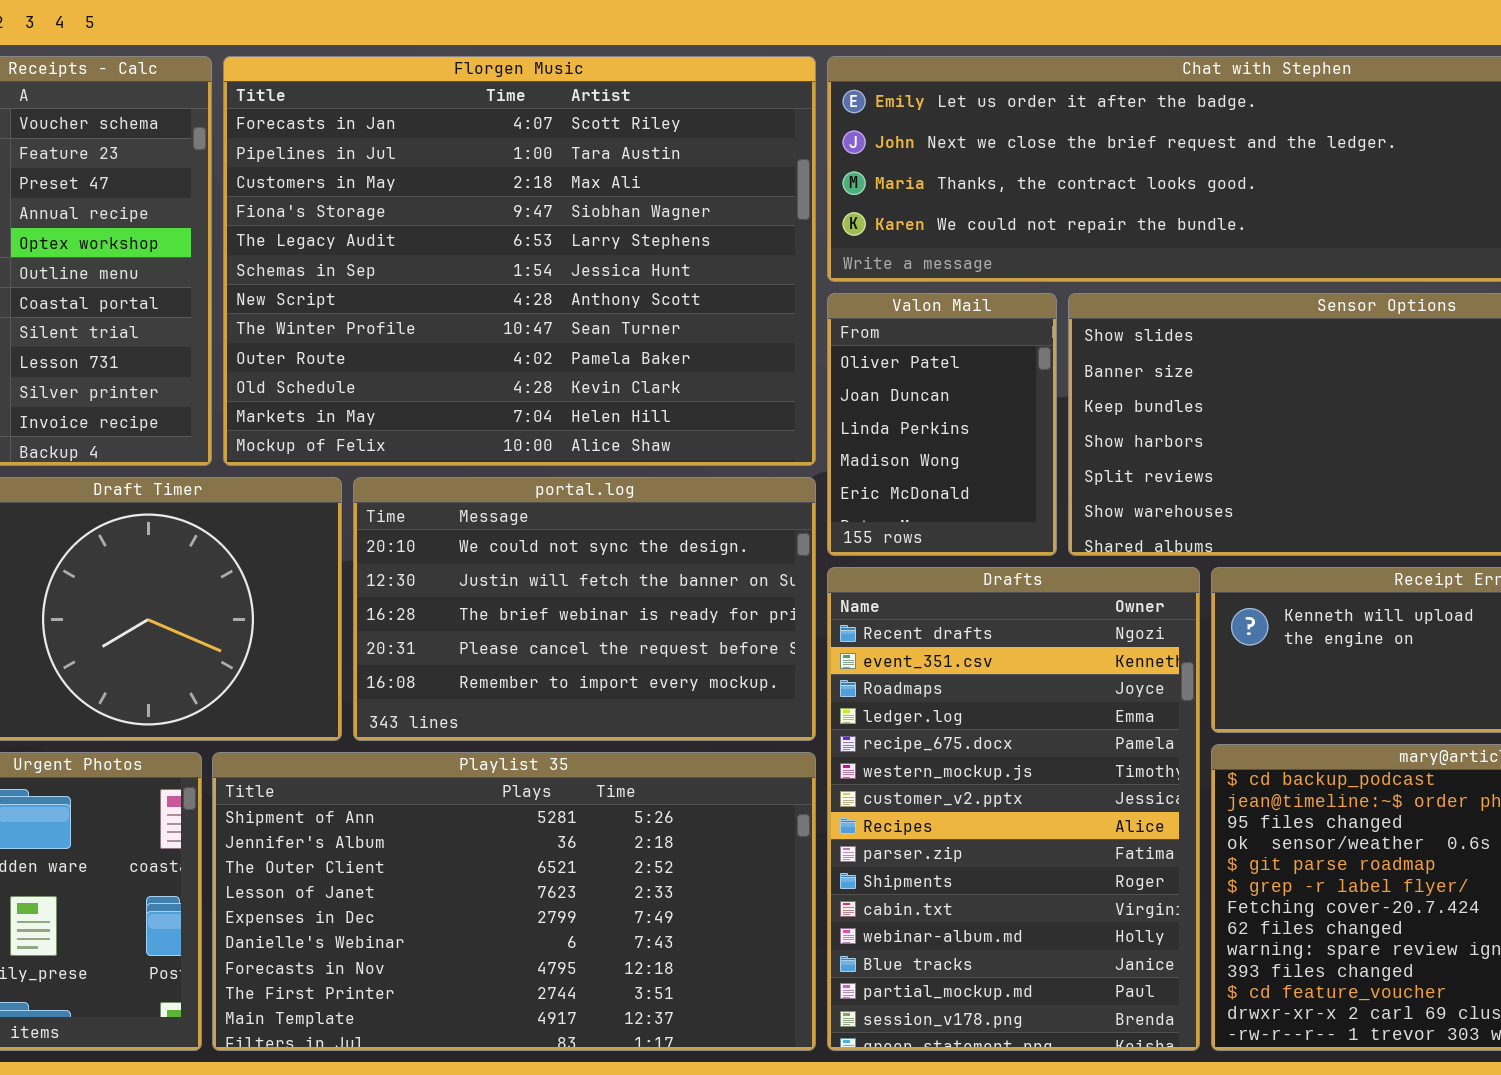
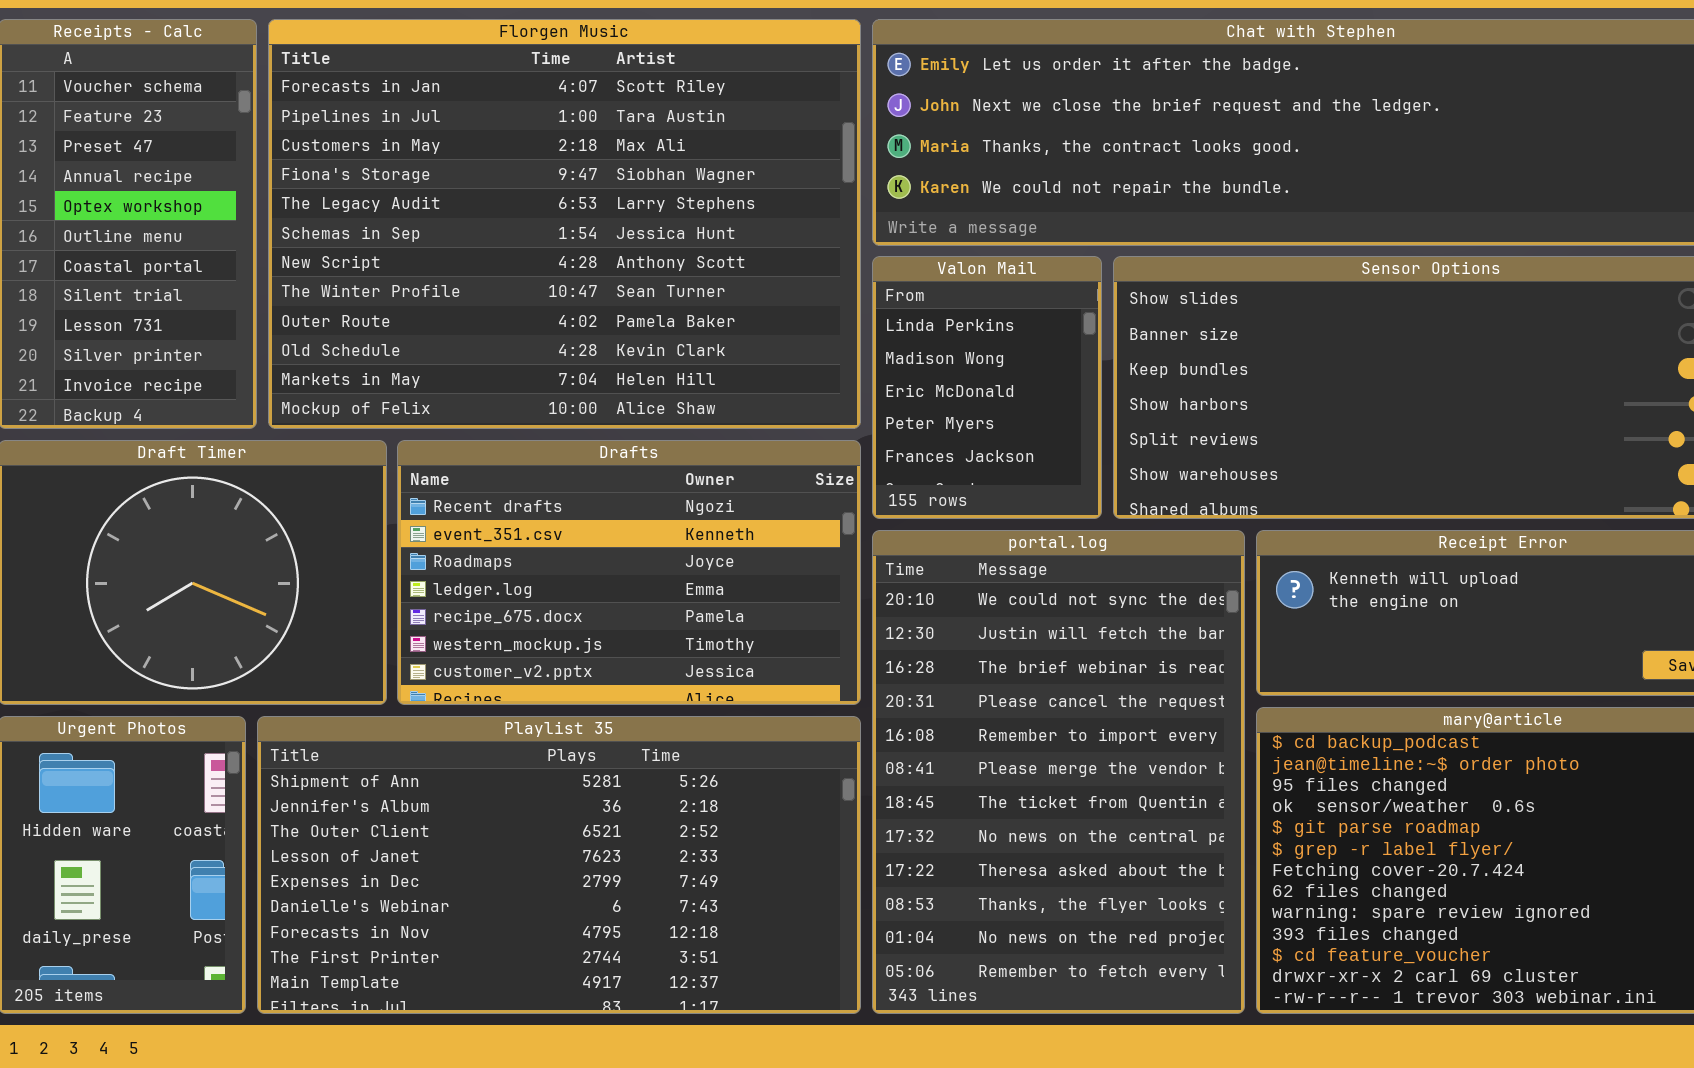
Valon Mail: [827,293,1057,556] -> [872,256,1102,519], scrolled down 2 rows
portal.log: [353,477,816,741] -> [872,530,1245,1014], moved, resized
Drafts: [827,567,1200,1051] -> [397,440,861,705], moved, resized

